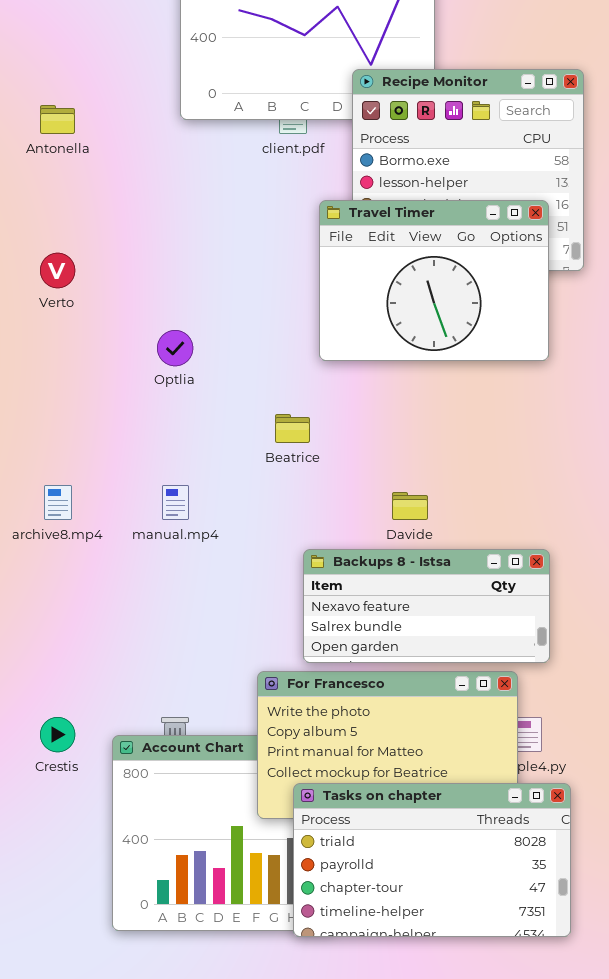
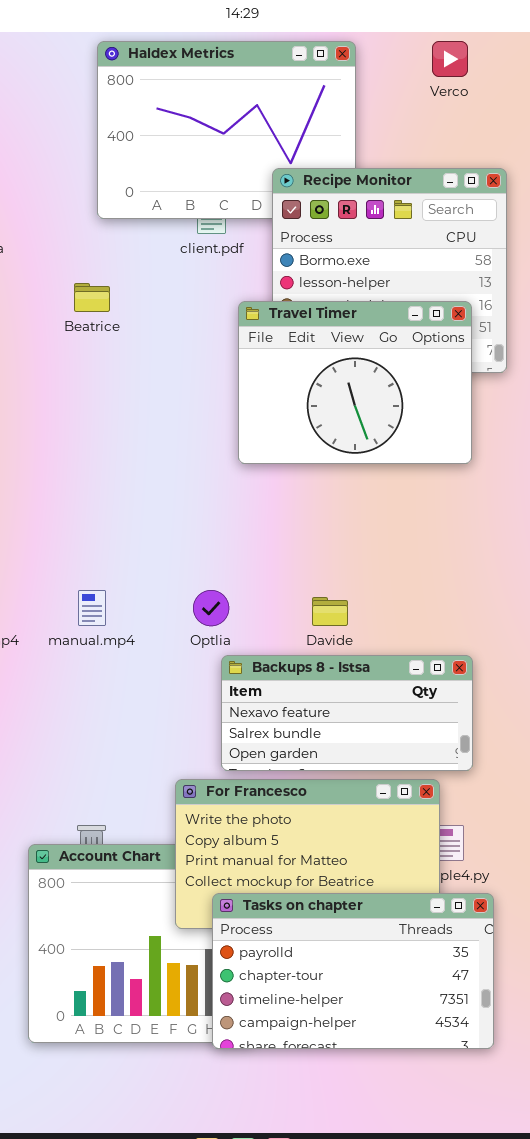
Optlia: [157,330,193,366] -> [193,590,229,626], moved
Beatrice: [275,414,310,443] -> [74,283,110,312], moved
Tasks on chapter: [293,783,571,937] -> [212,893,494,1049], scrolled down 1 row

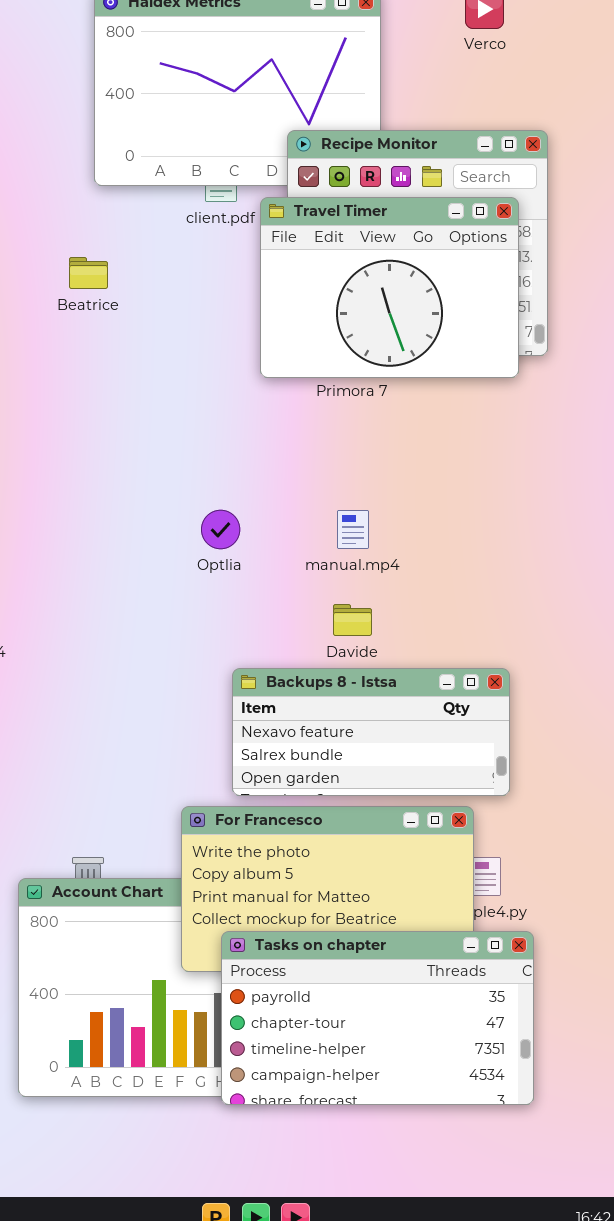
Travel Timer: [238,301,472,464] -> [260,197,519,378], moved
manual.mp4: [78,590,106,626] -> [337,510,369,549], moved
Optlia: [193,590,229,626] -> [201,510,240,549], moved

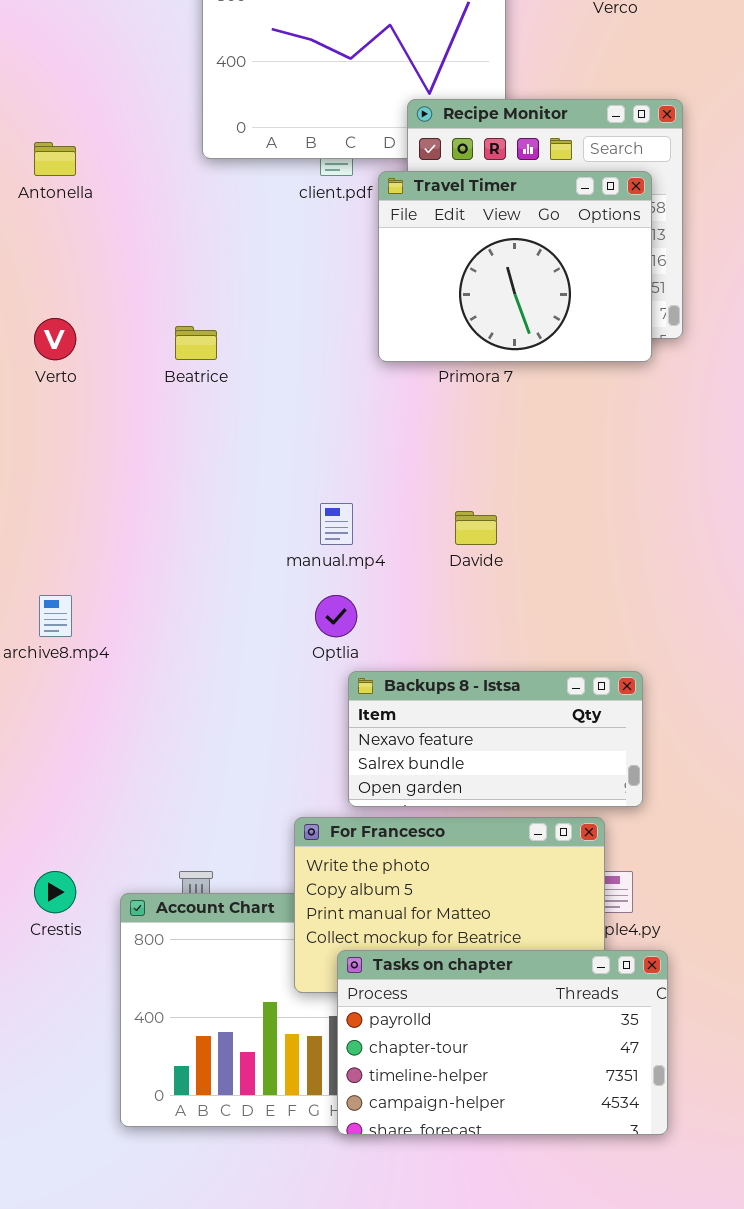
Beatrice: [69,257,108,289] -> [175,326,217,360], moved
Optlia: [201,510,240,549] -> [315,595,357,637], moved
manual.mp4: [337,510,369,549] -> [320,503,353,545], moved
Davide: [333,604,372,636] -> [455,511,497,545], moved

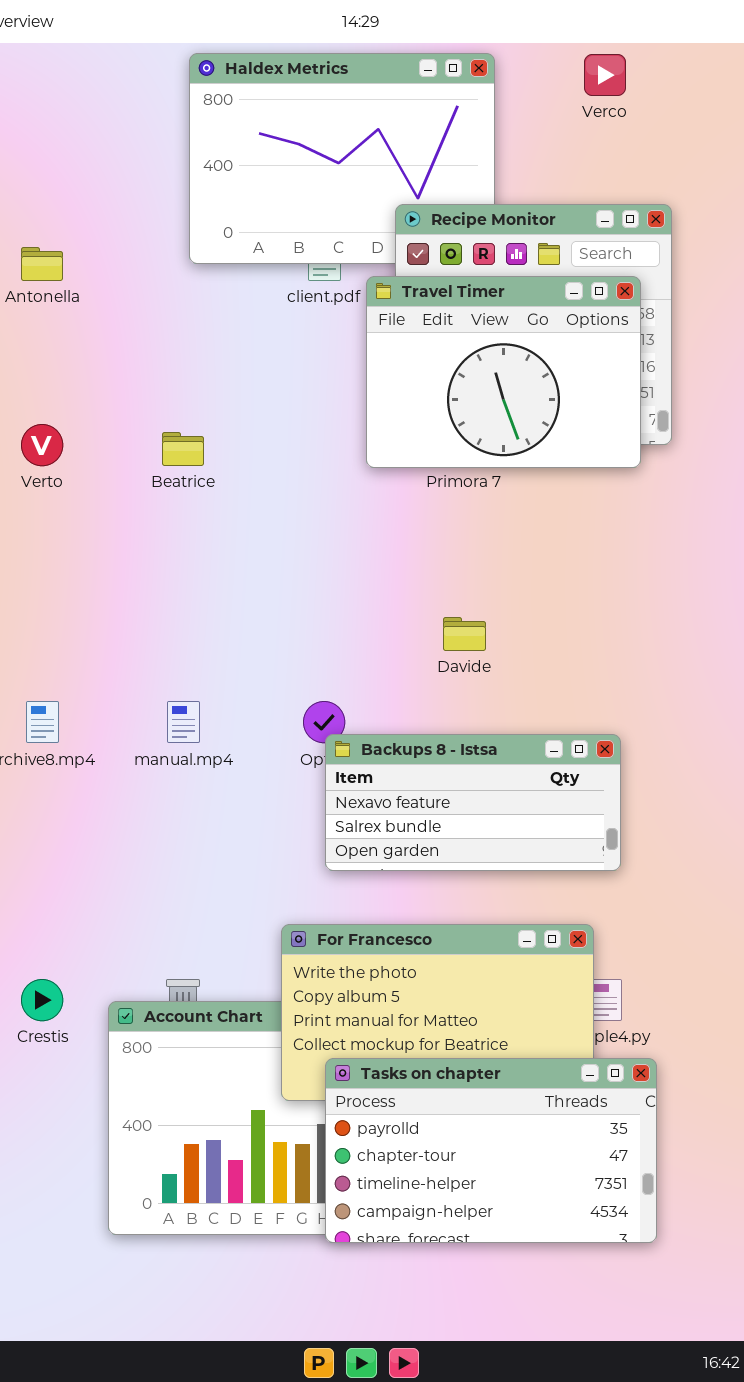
manual.mp4: [320,503,353,545] -> [167,701,200,743], moved
Backups 8 - Istsa: [348,671,643,807] -> [325,734,621,871], moved

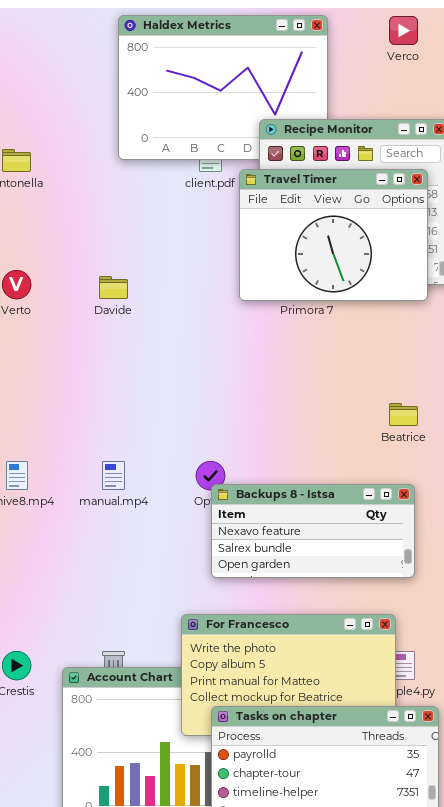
Beatrice: [162,432,204,466] -> [389,403,418,426], moved
Davide: [443,617,486,651] -> [99,276,128,299], moved

